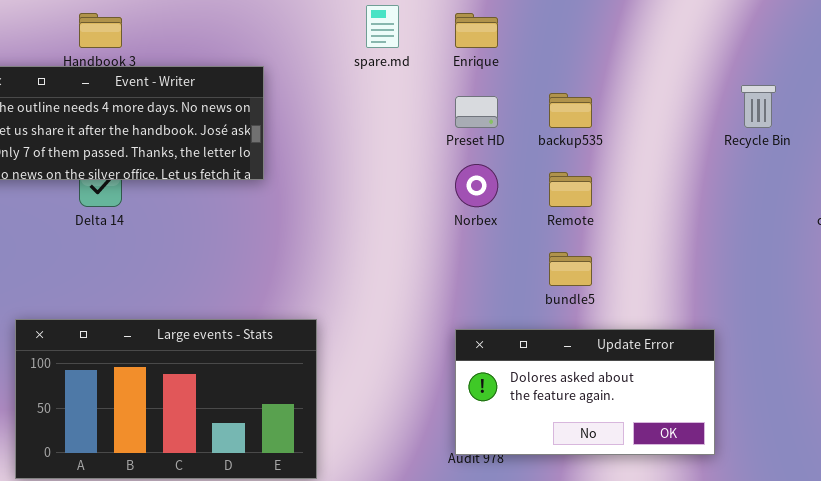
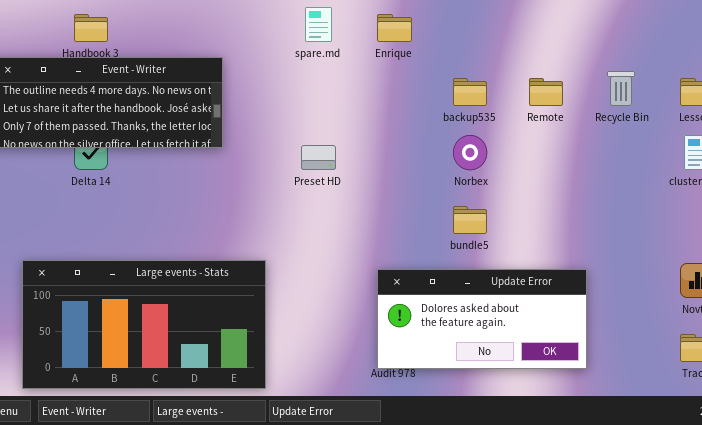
Preset HD: [455,96,498,128] -> [301,145,336,170], moved
Norbex: [455,164,498,207] -> [453,135,487,170], moved
Remote: [549,172,592,207] -> [529,78,563,106], moved

